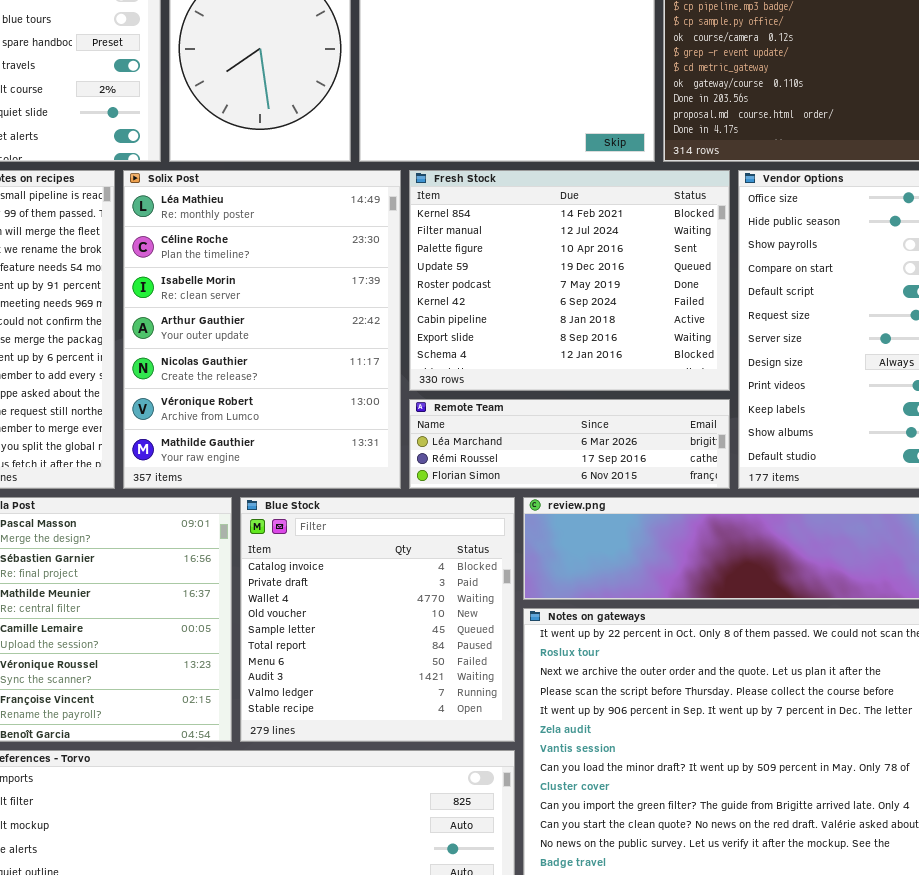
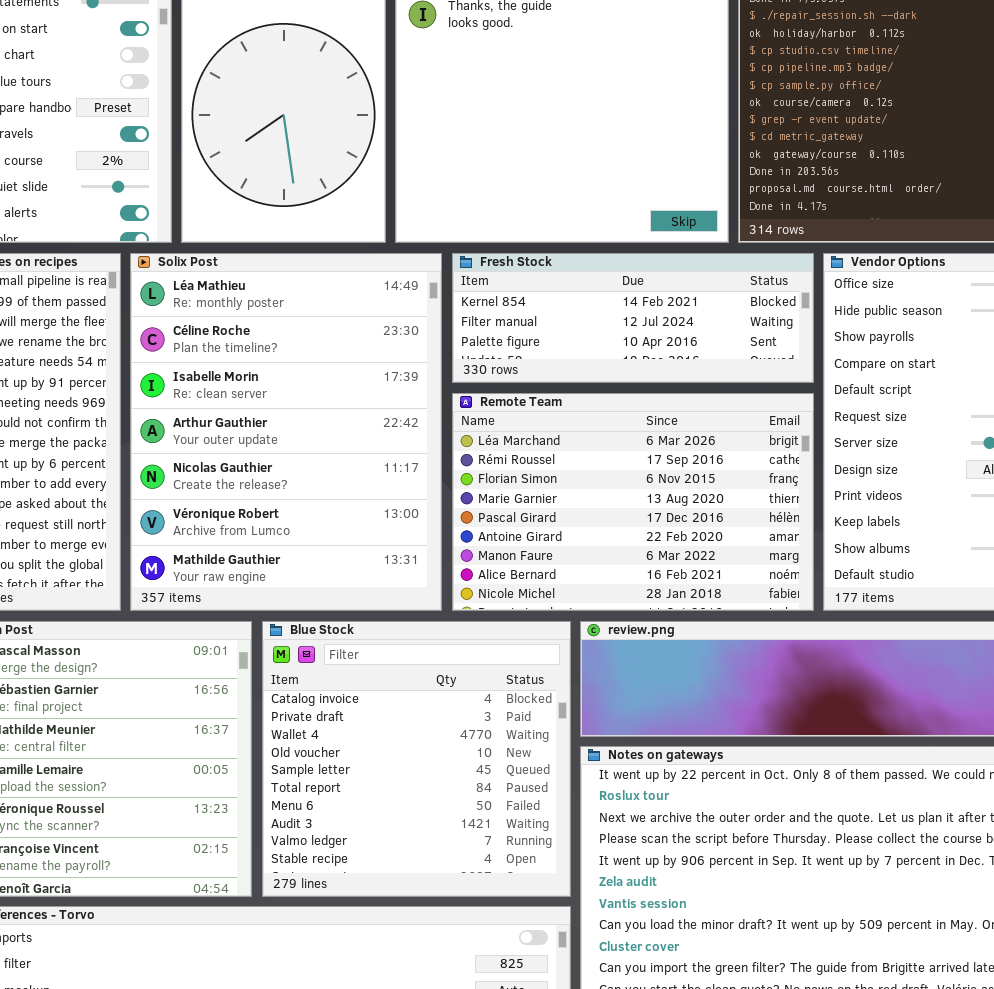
Fresh Stock: [409,170,730,391] -> [452,253,814,383], resized
Remote Team: [409,399,730,489] -> [452,393,814,611], resized

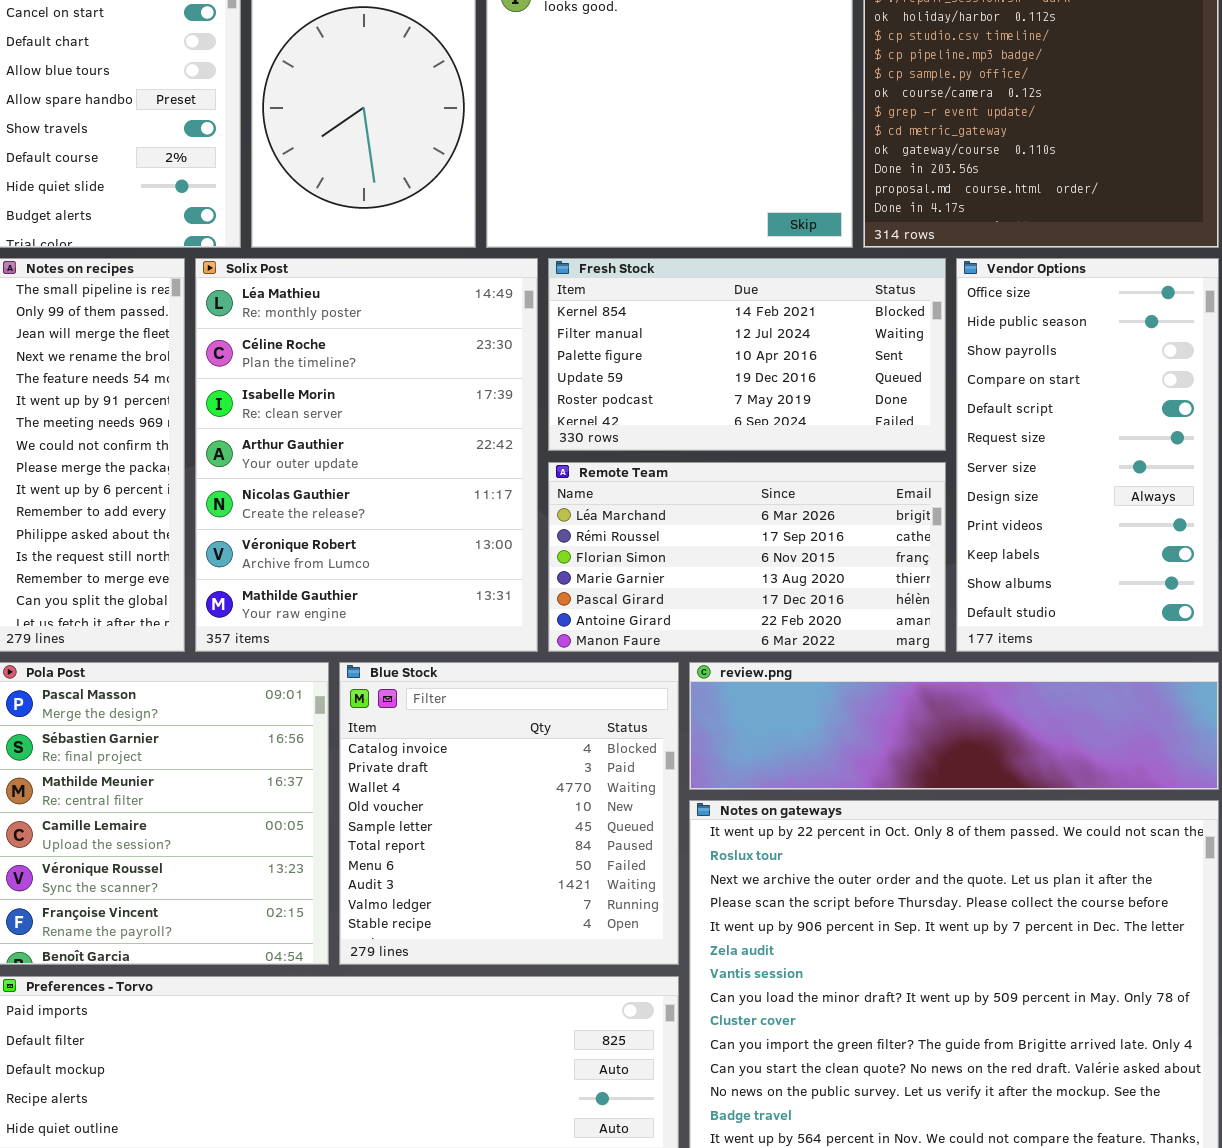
Fresh Stock: [452,253,814,383] -> [548,258,946,451], resized
Remote Team: [452,393,814,611] -> [548,462,946,652], resized

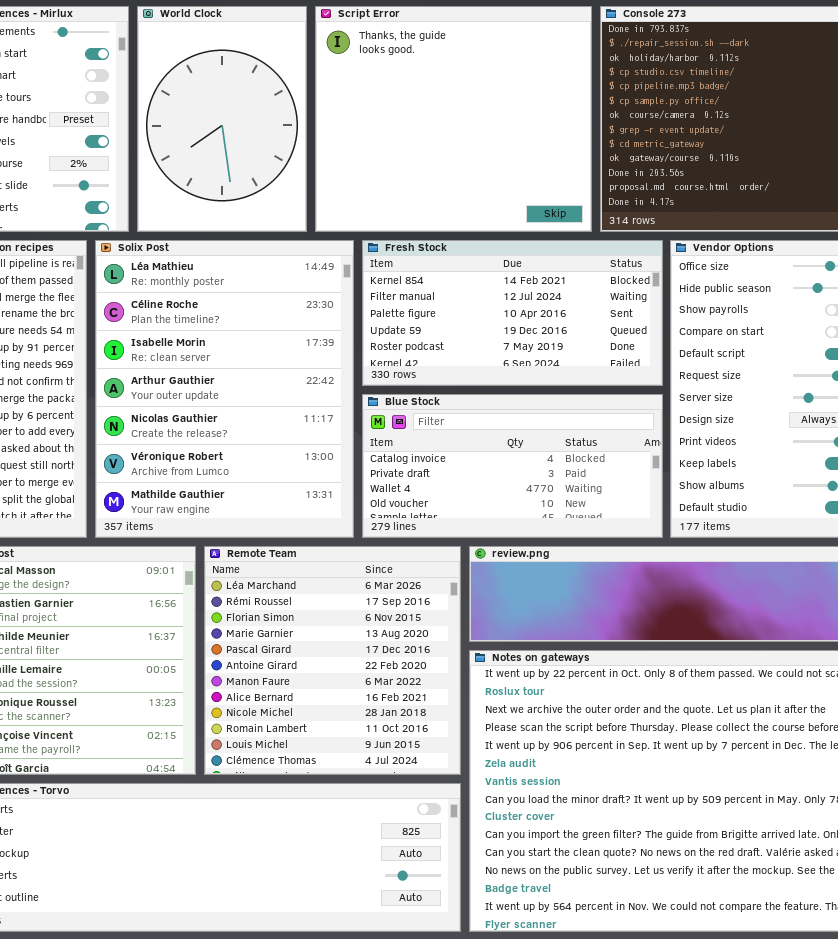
Remote Team: [548,462,946,652] -> [204,546,461,775], moved, resized
Blue Stock: [339,662,679,965] -> [362,394,663,538], moved, resized

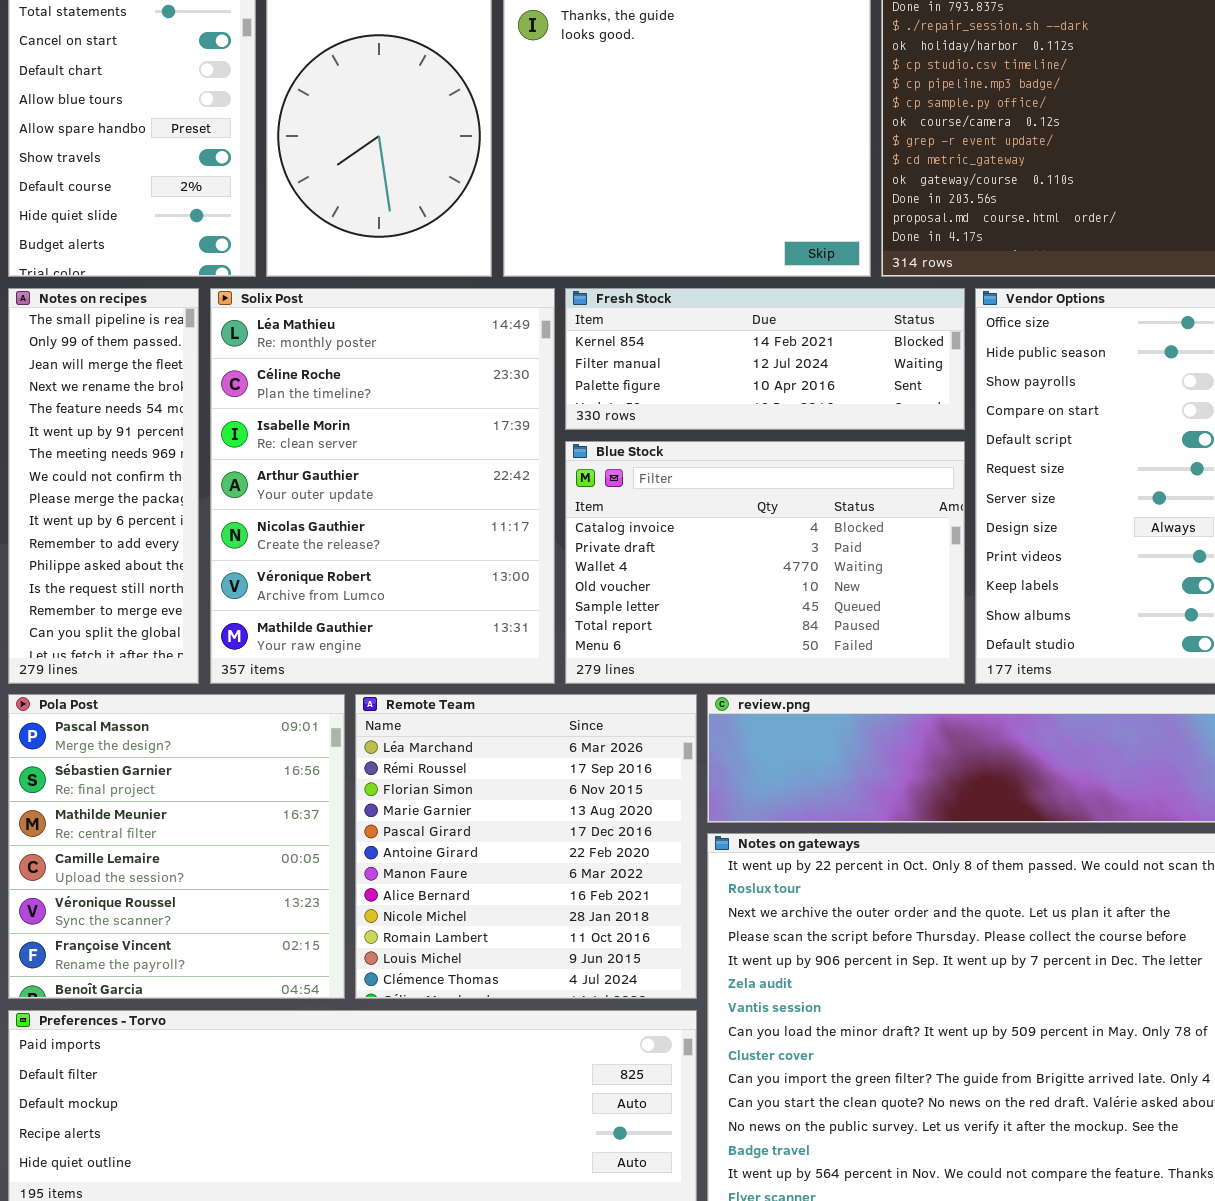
Fresh Stock: [362,240,663,386] -> [565,288,965,430], resized
Blue Stock: [362,394,663,538] -> [565,441,965,684], resized

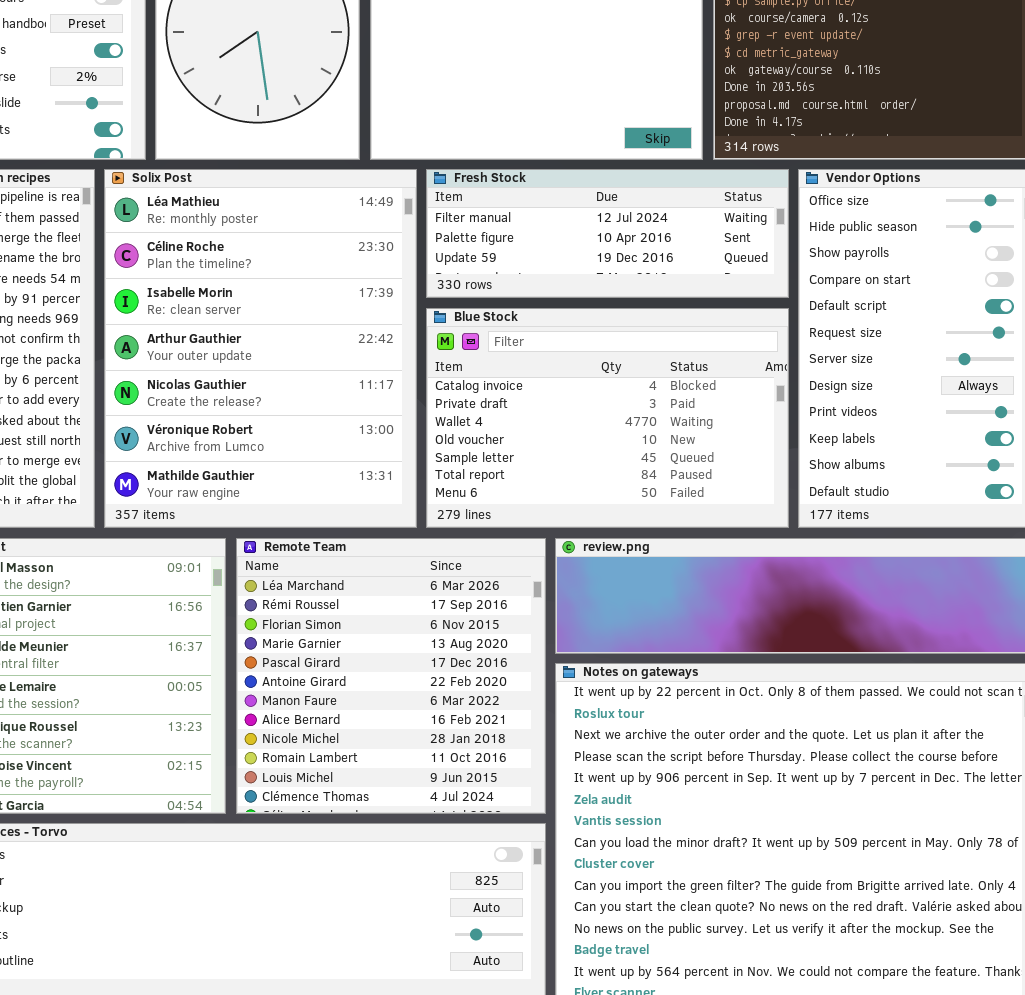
Fresh Stock: [565,288,965,430] -> [426,169,789,298], scrolled down 1 row

